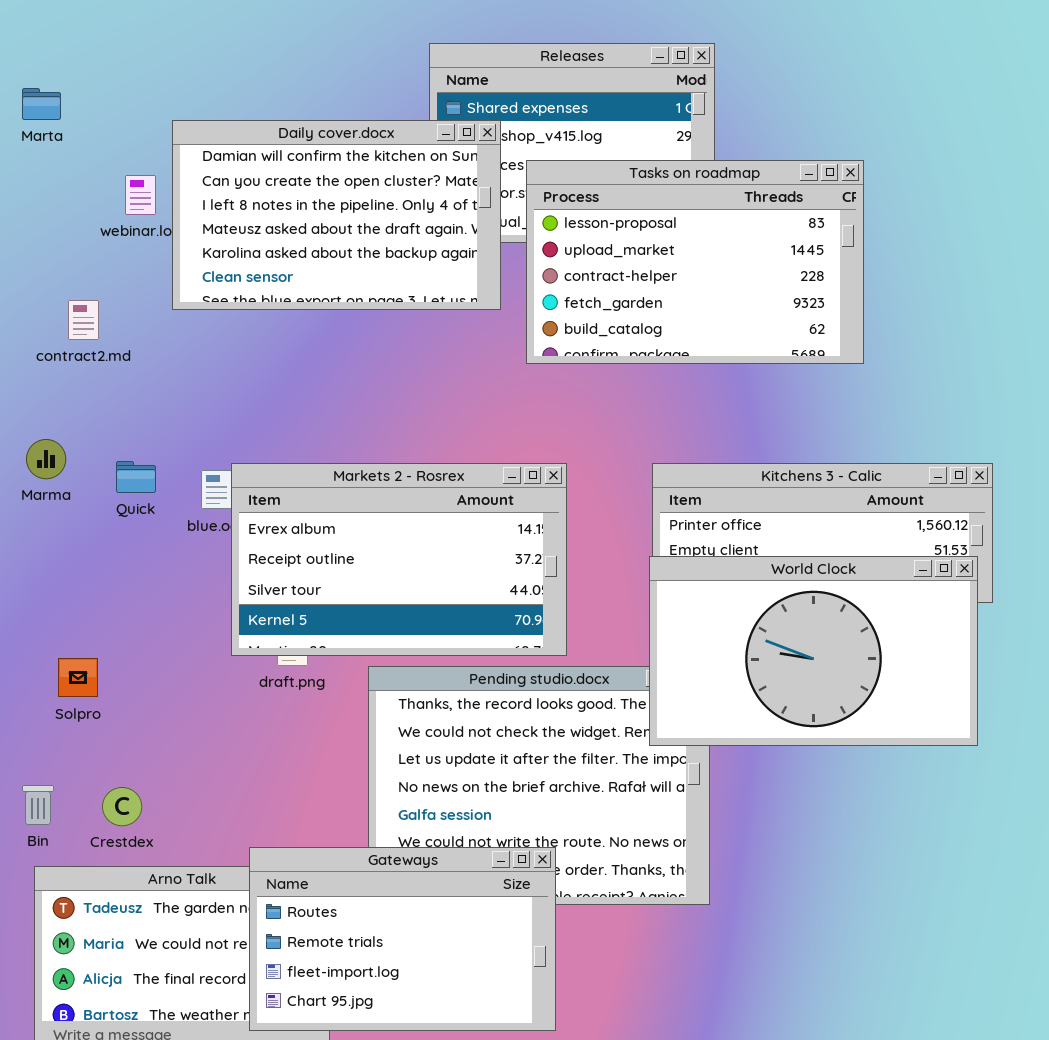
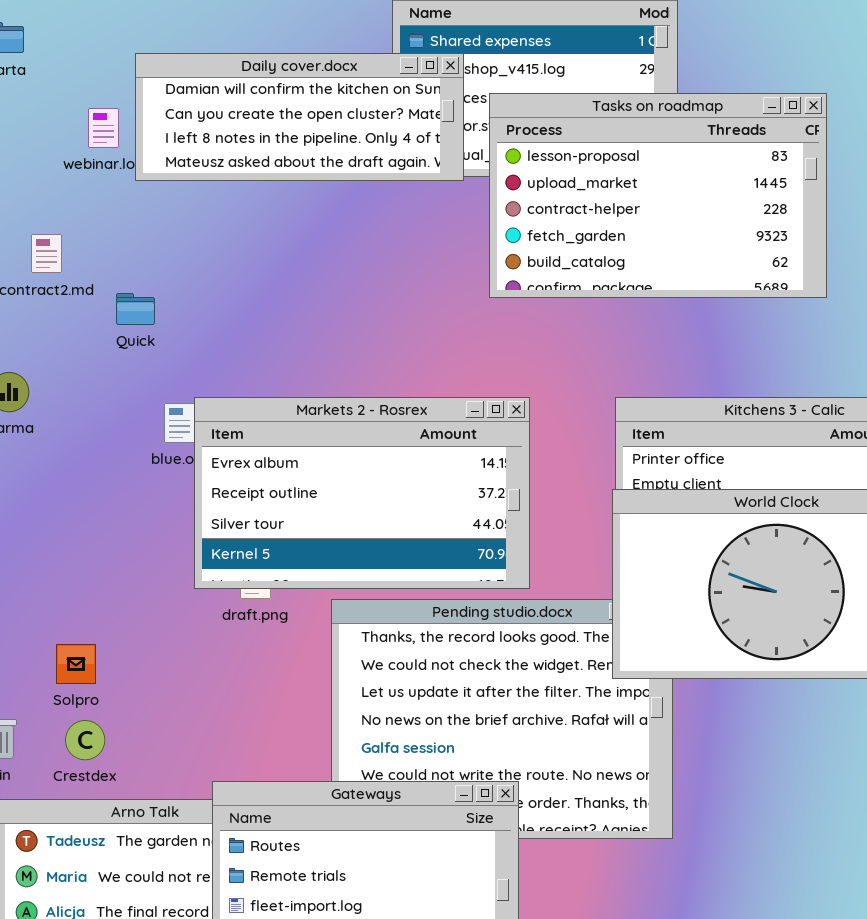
Daily cover.docx: [172,120,501,310] -> [135,53,464,181], resized
Quick: [116,461,156,493] -> [116,293,155,325], moved
Solpro: [58,658,98,697] -> [56,644,96,684], moved

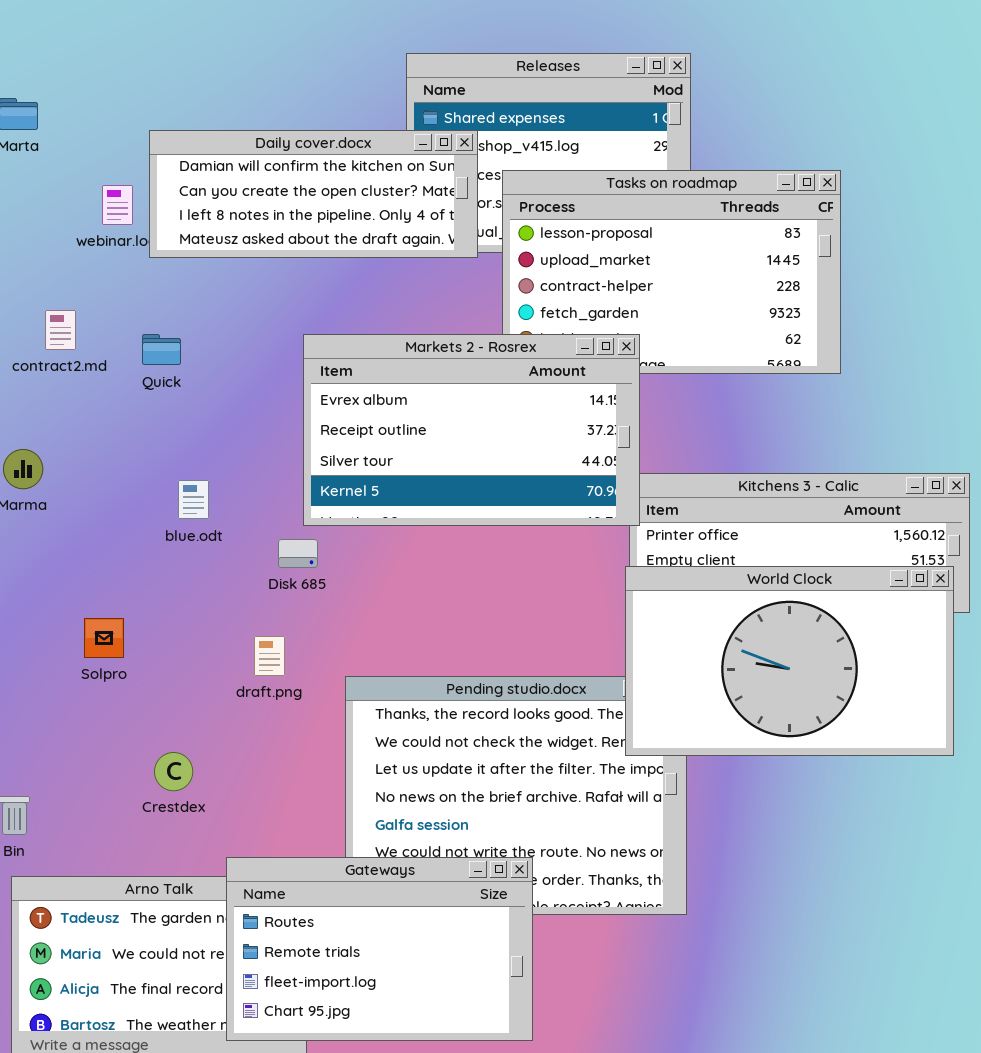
Quick: [116,293,155,325] -> [142,334,181,365], moved
Markets 2 - Rosrex: [194,397,530,589] -> [303,334,640,526], moved
Solpro: [56,644,96,684] -> [84,618,124,658], moved
Crestdex: [65,720,105,760] -> [154,752,193,791], moved

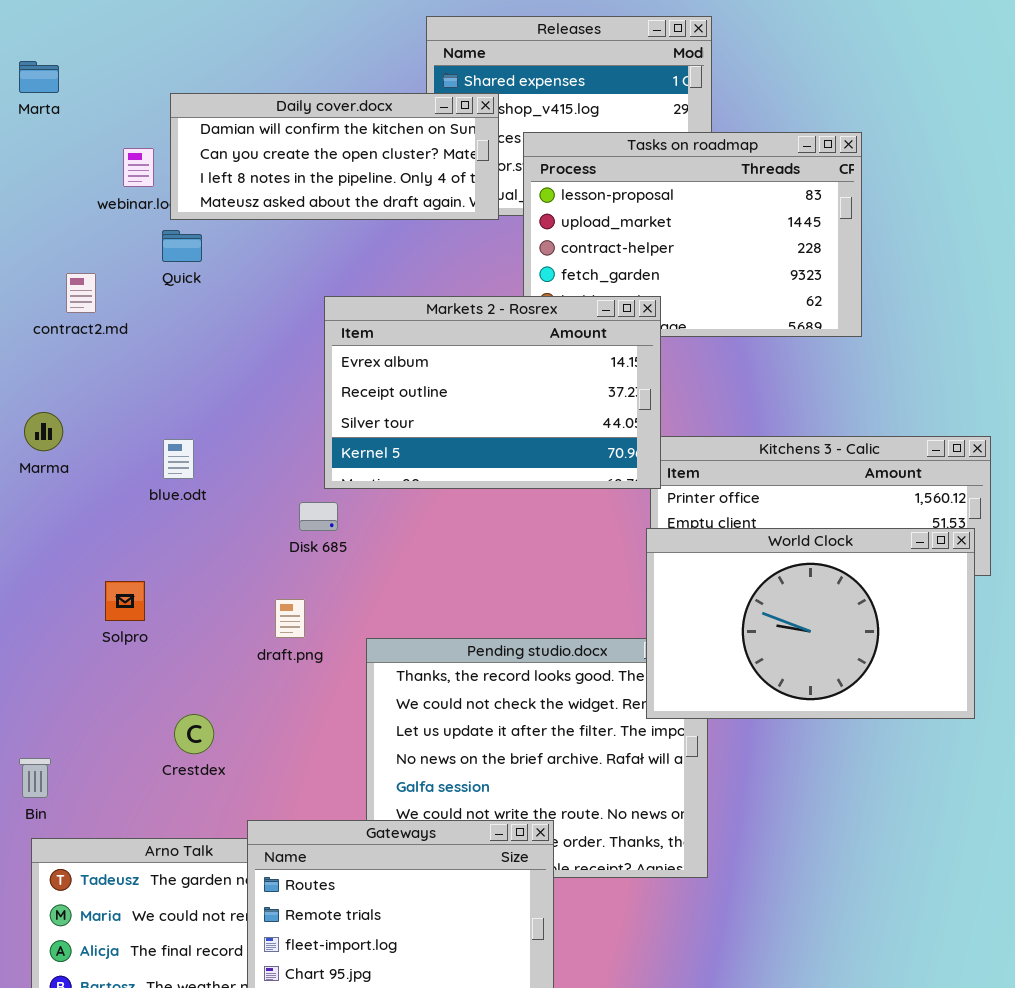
Quick: [142,334,181,365] -> [162,230,202,262], moved
blue.odt: [178,480,209,519] -> [163,439,194,479], moved

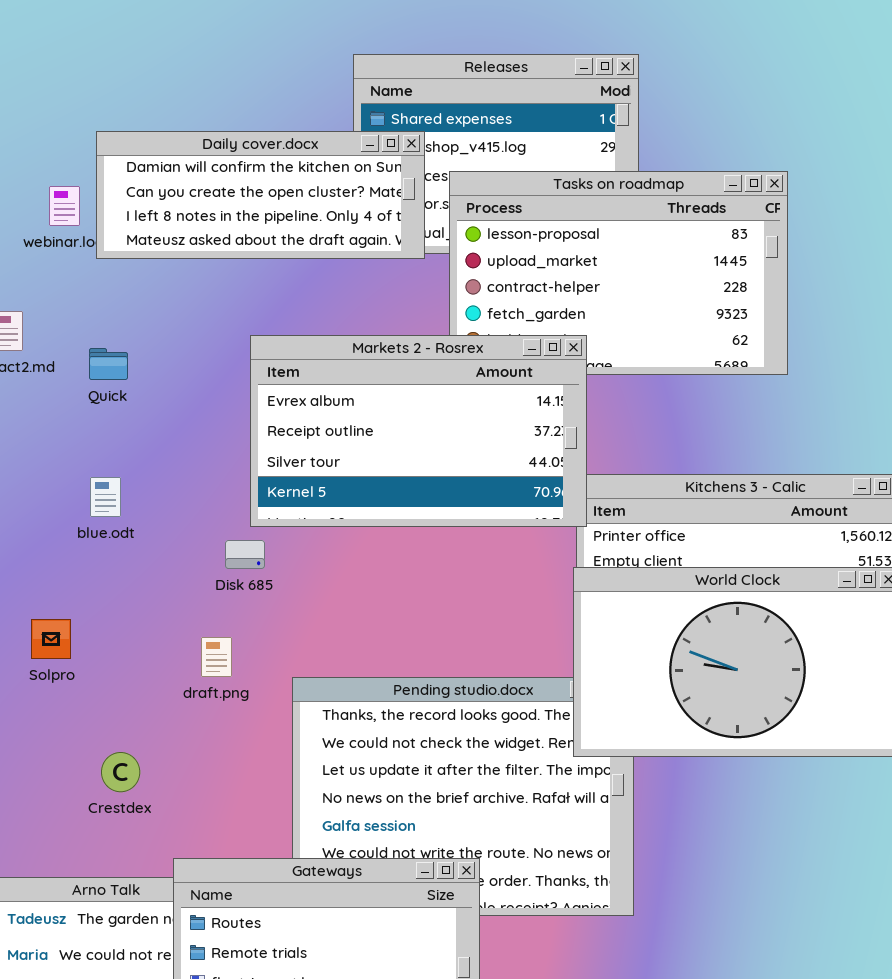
Quick: [162,230,202,262] -> [89,348,128,380], moved

